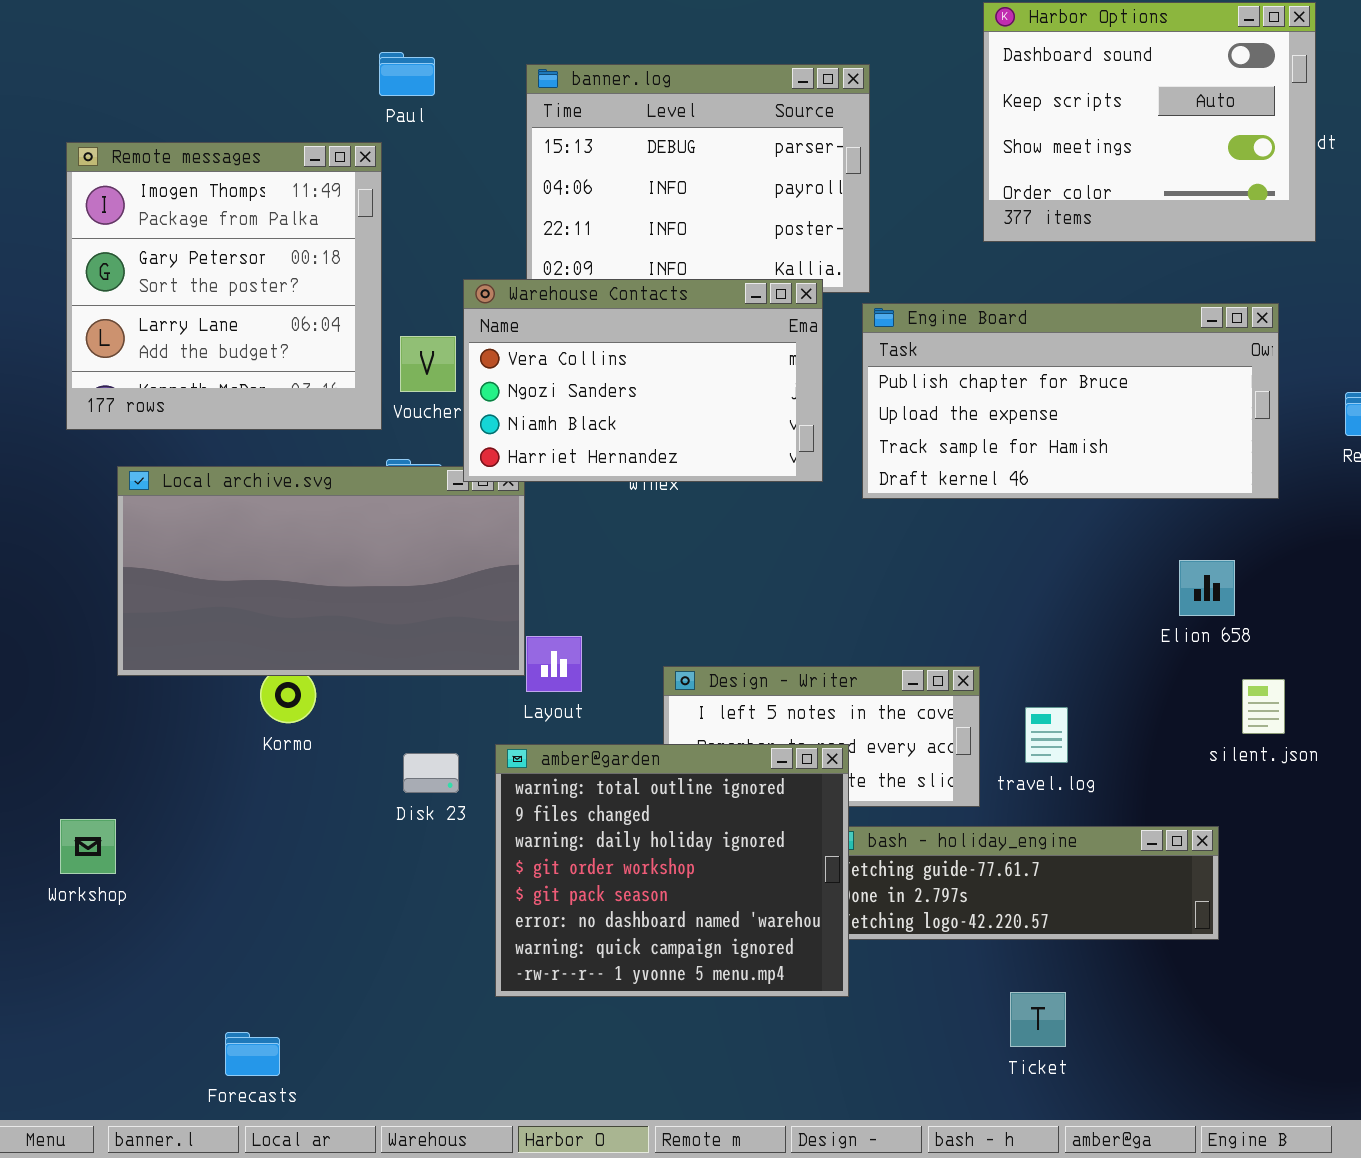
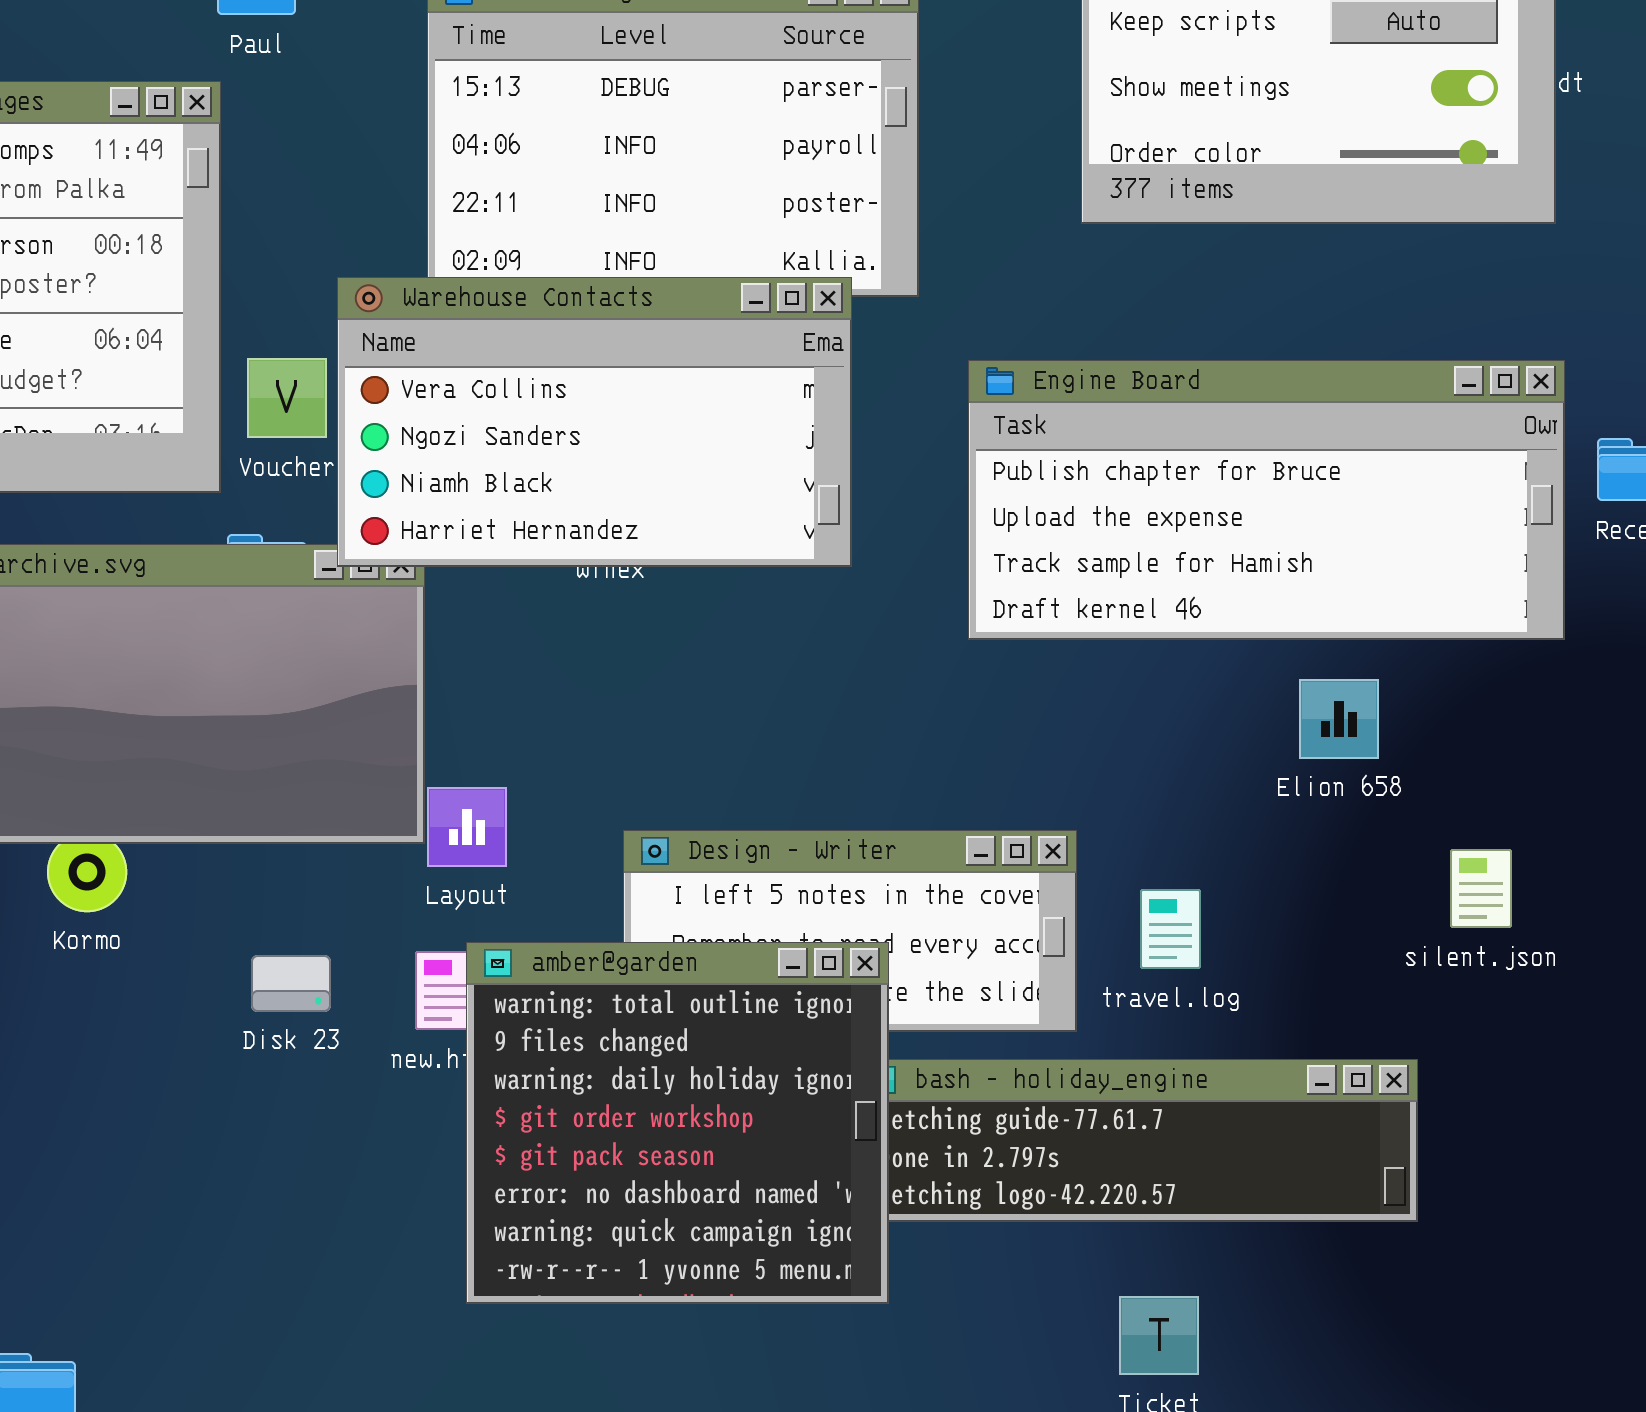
Engine Board: [862,303,1279,499] -> [968,360,1565,640], moved
Elion 658: [1179,560,1235,616] -> [1299,679,1379,759], moved
amber@garden: [495,744,849,997] -> [466,942,889,1304], resized

